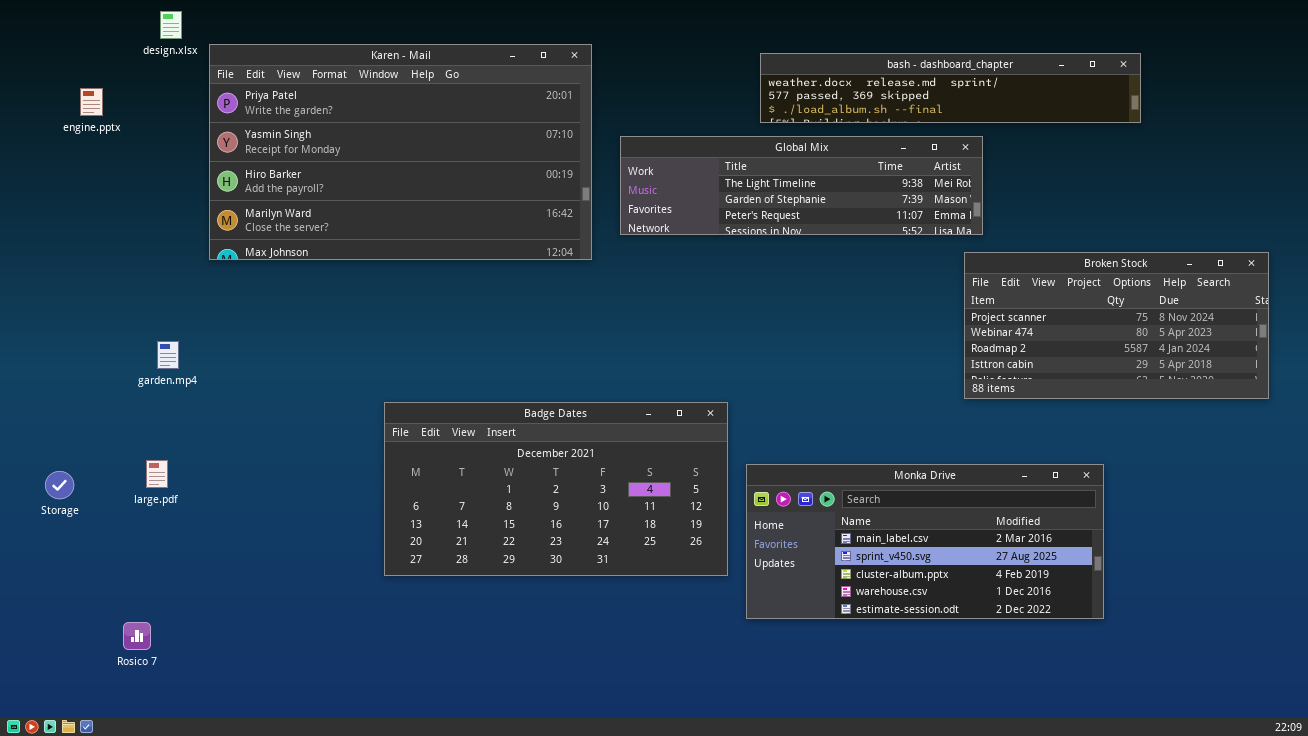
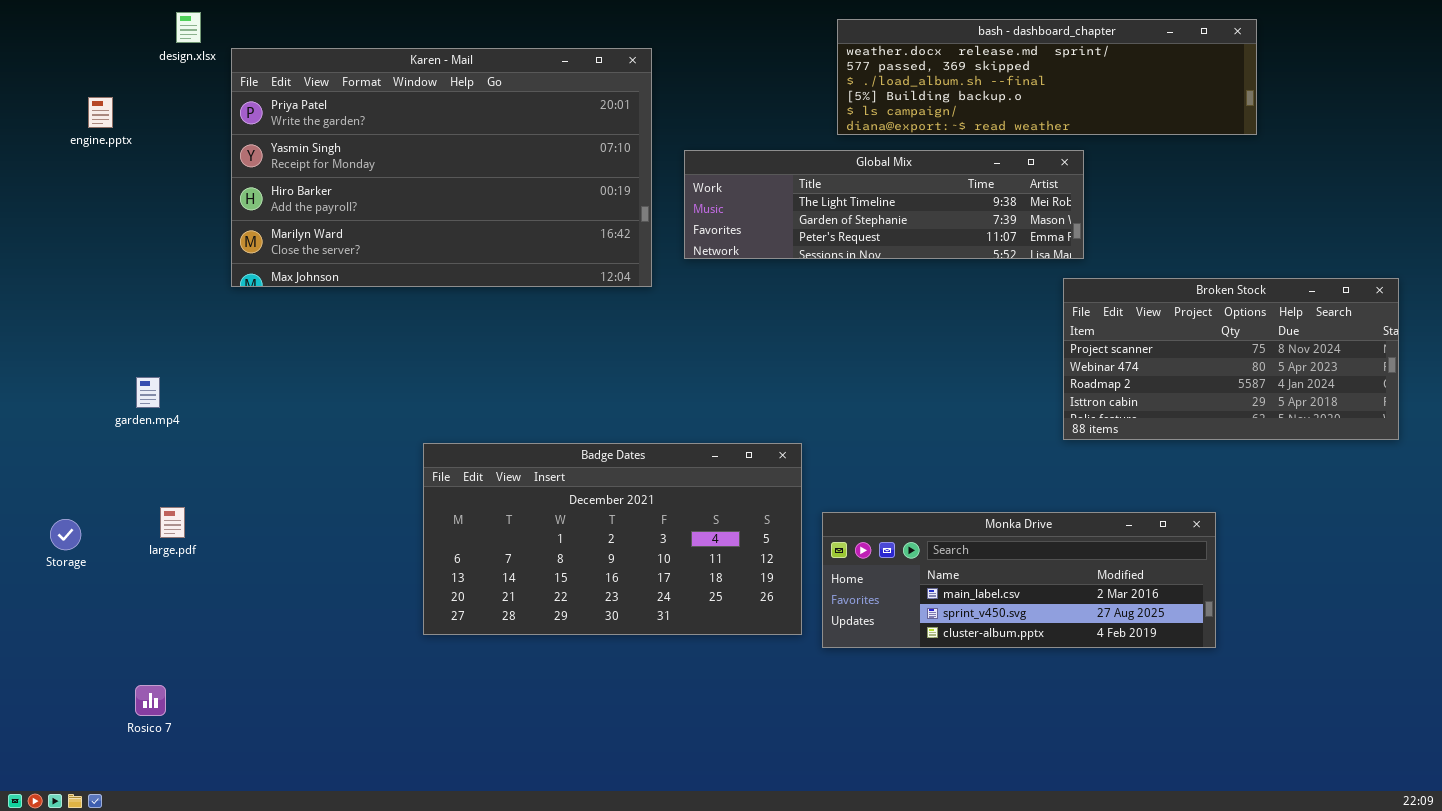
bash - dashboard_chapter: [760,53,1141,123] -> [837,19,1257,135], resized
garden.mp4: [157,341,179,369] -> [136,377,160,408], moved
Monka Drive: [746,464,1104,619] -> [822,512,1216,648], resized

